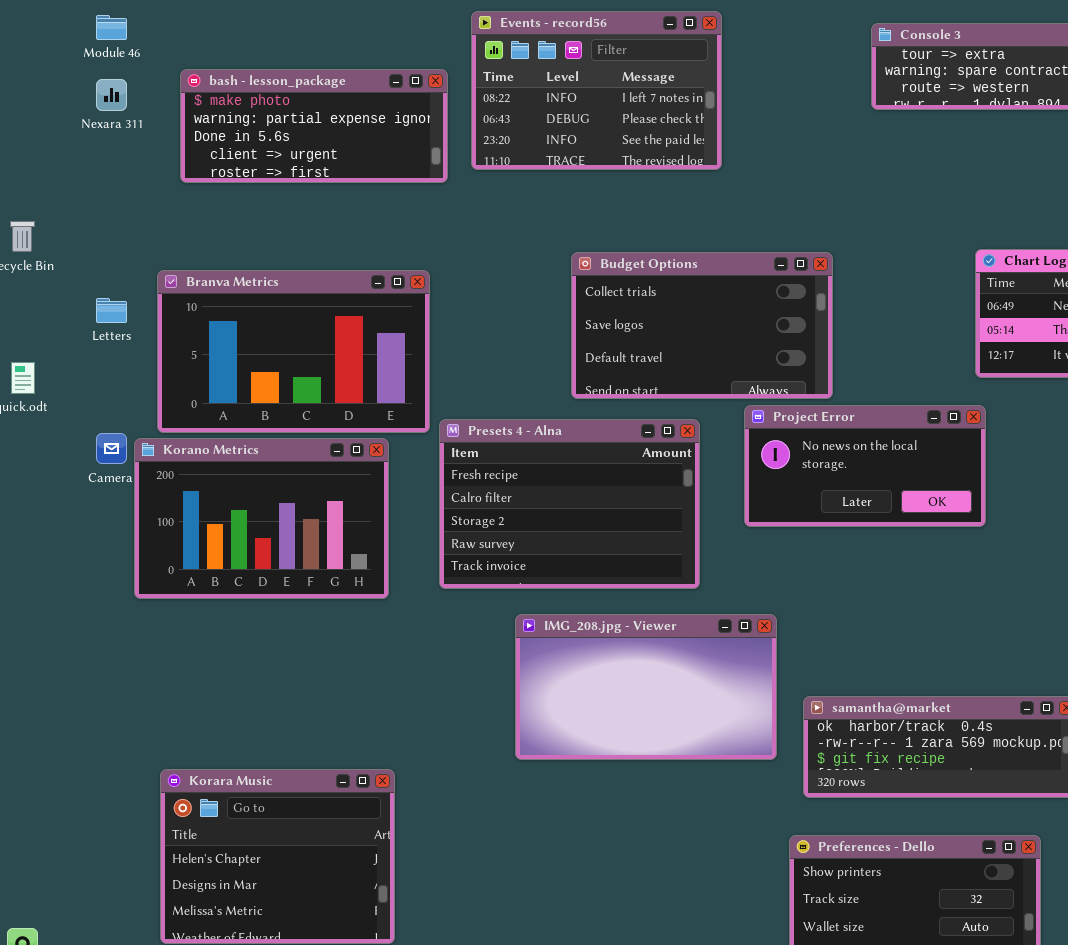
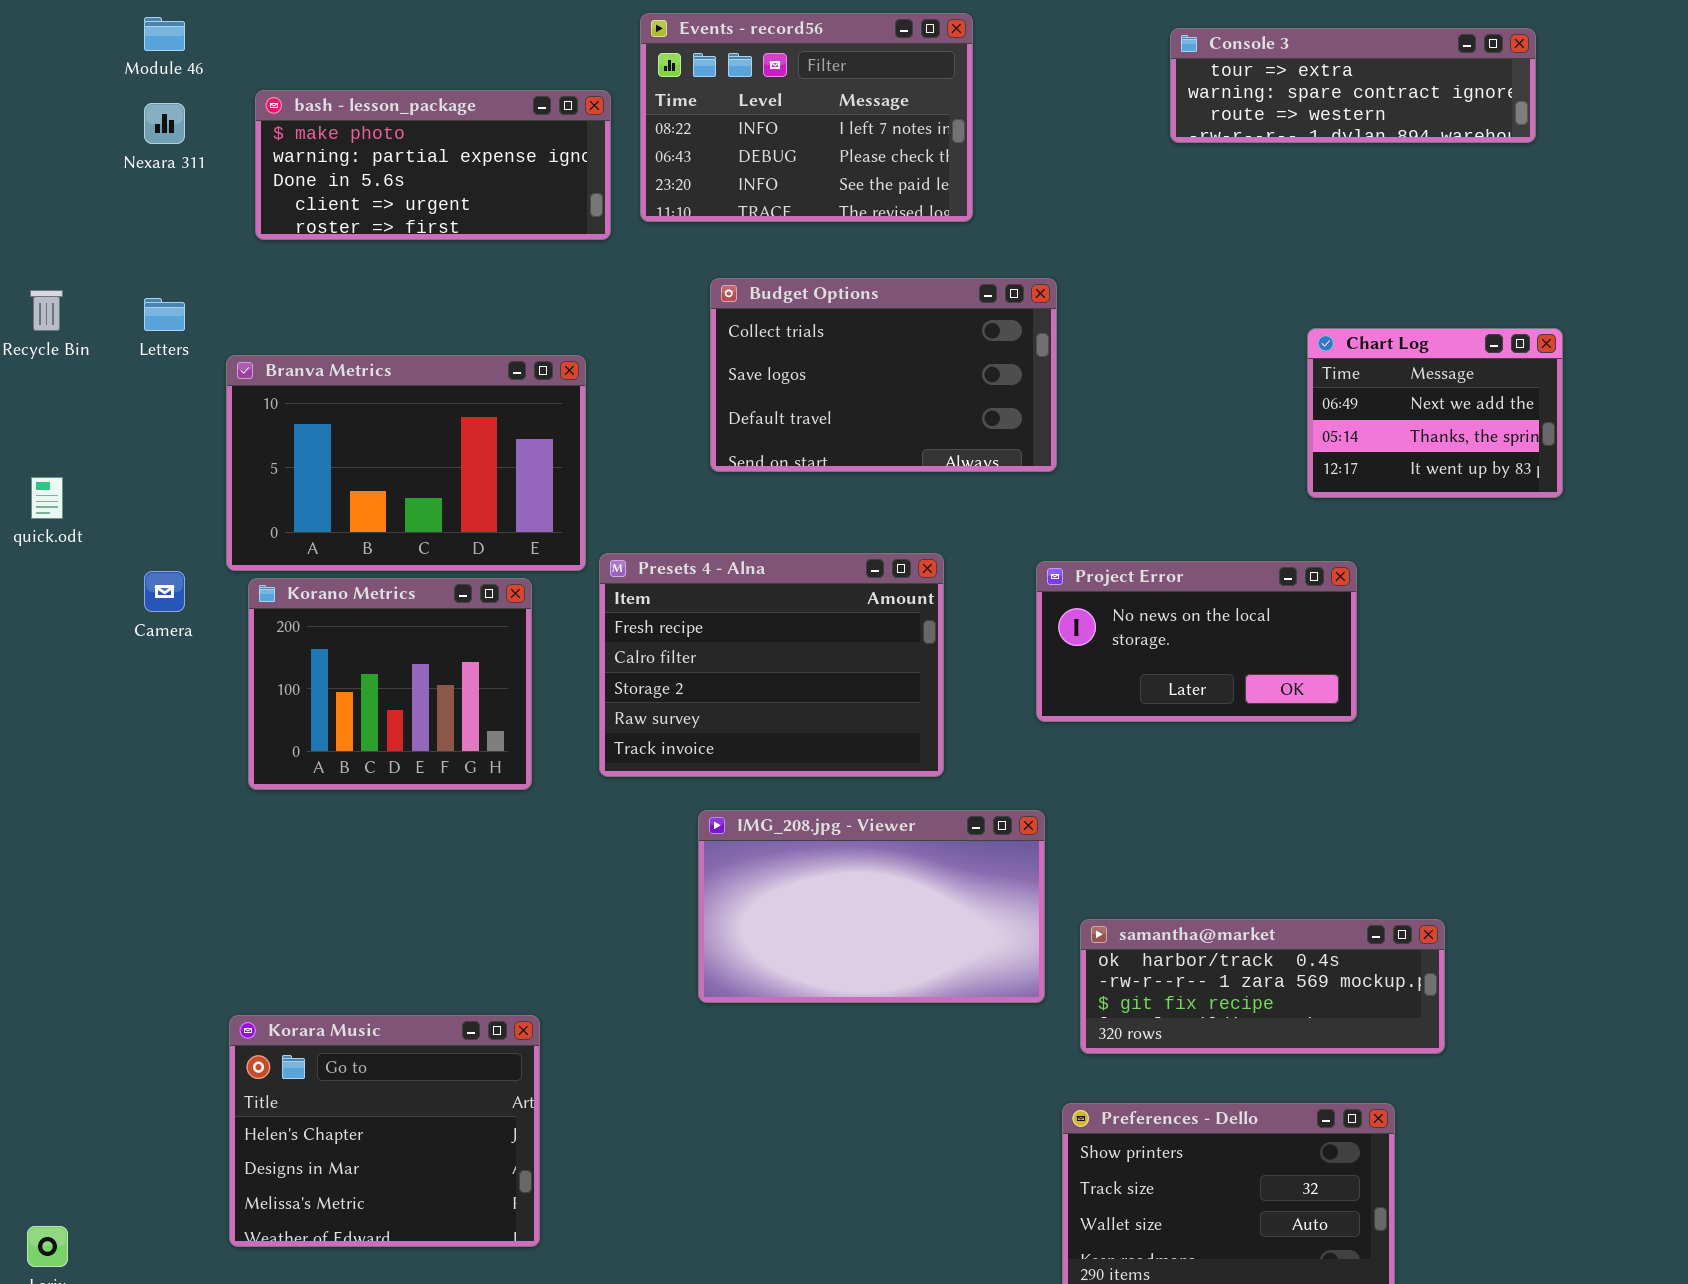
Budget Options: [571,252,833,399] -> [710,278,1057,472], moved
Letters: [96,298,127,323] -> [144,298,185,331], moved
Project Error: [744,405,986,527] -> [1036,561,1357,722], moved
Korano Metrics: [134,438,389,599] -> [248,578,532,790], resized

